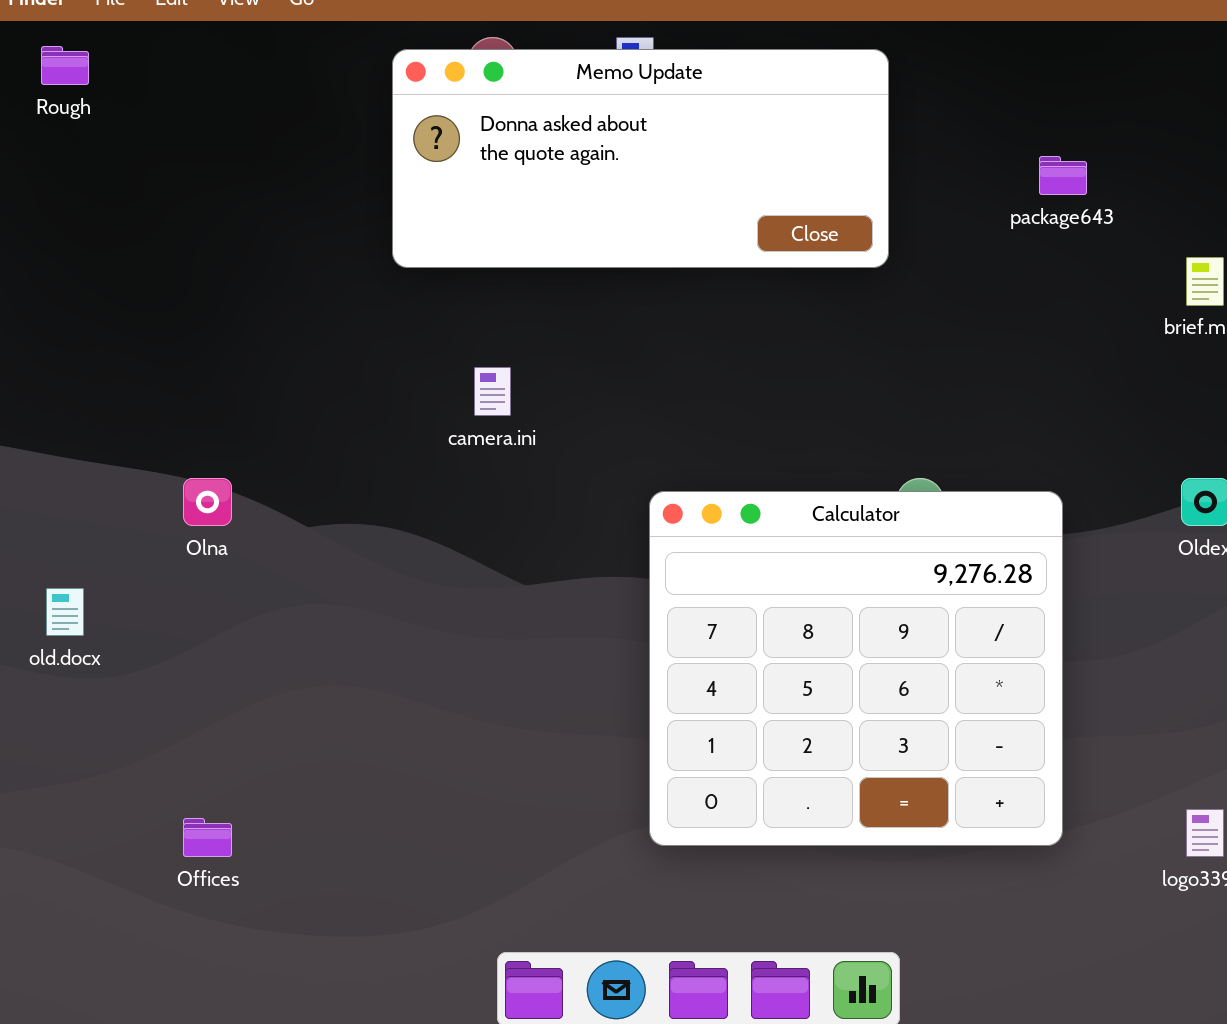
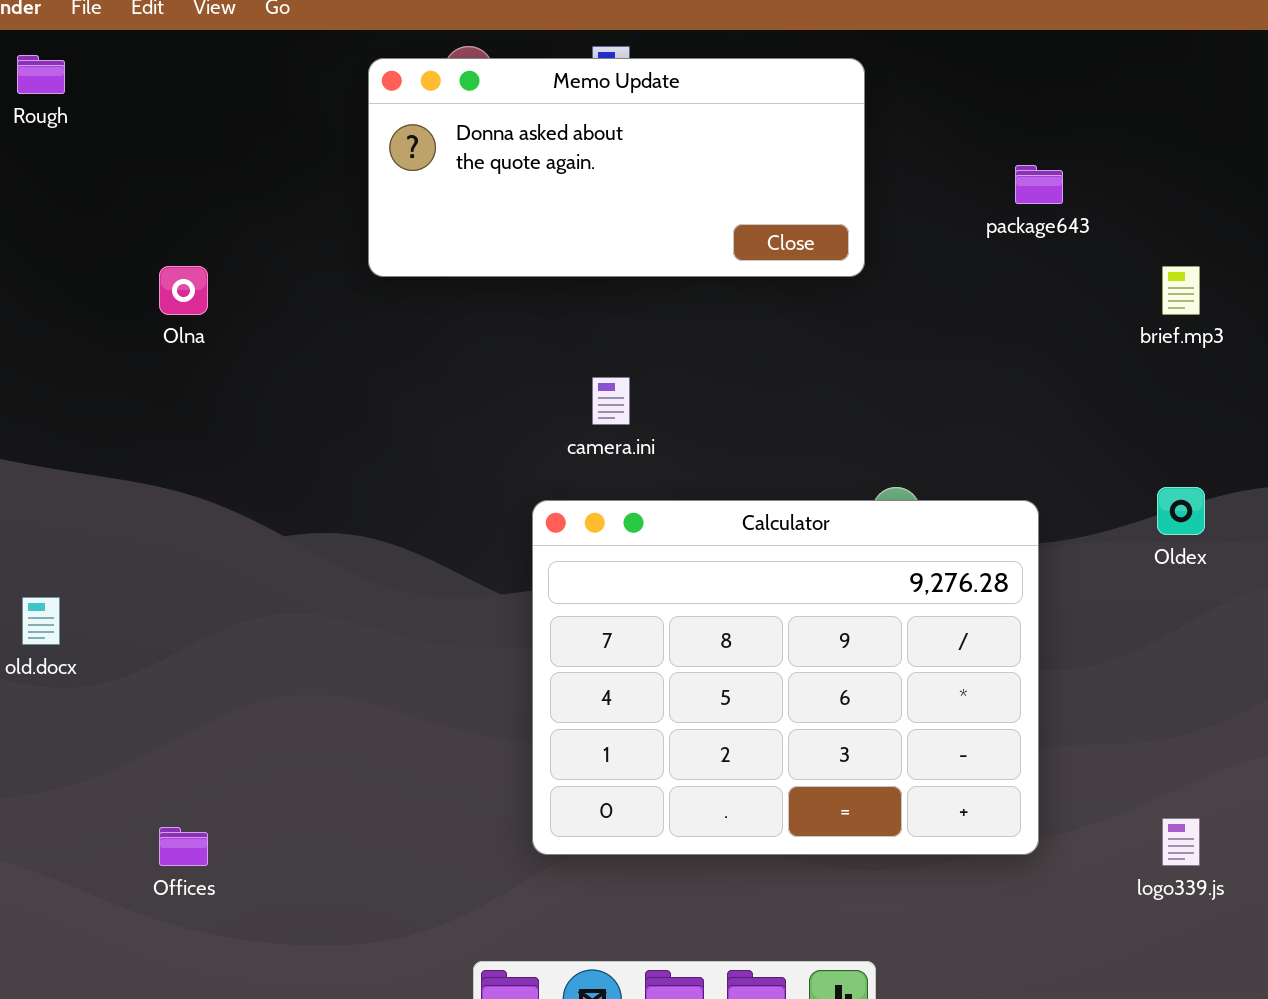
camera.ini: [474,367,511,416] -> [592,377,630,425], moved
Olna: [183,478,232,526] -> [159,266,208,315], moved
Calculator: [649,491,1063,846] -> [532,500,1039,855], resized

